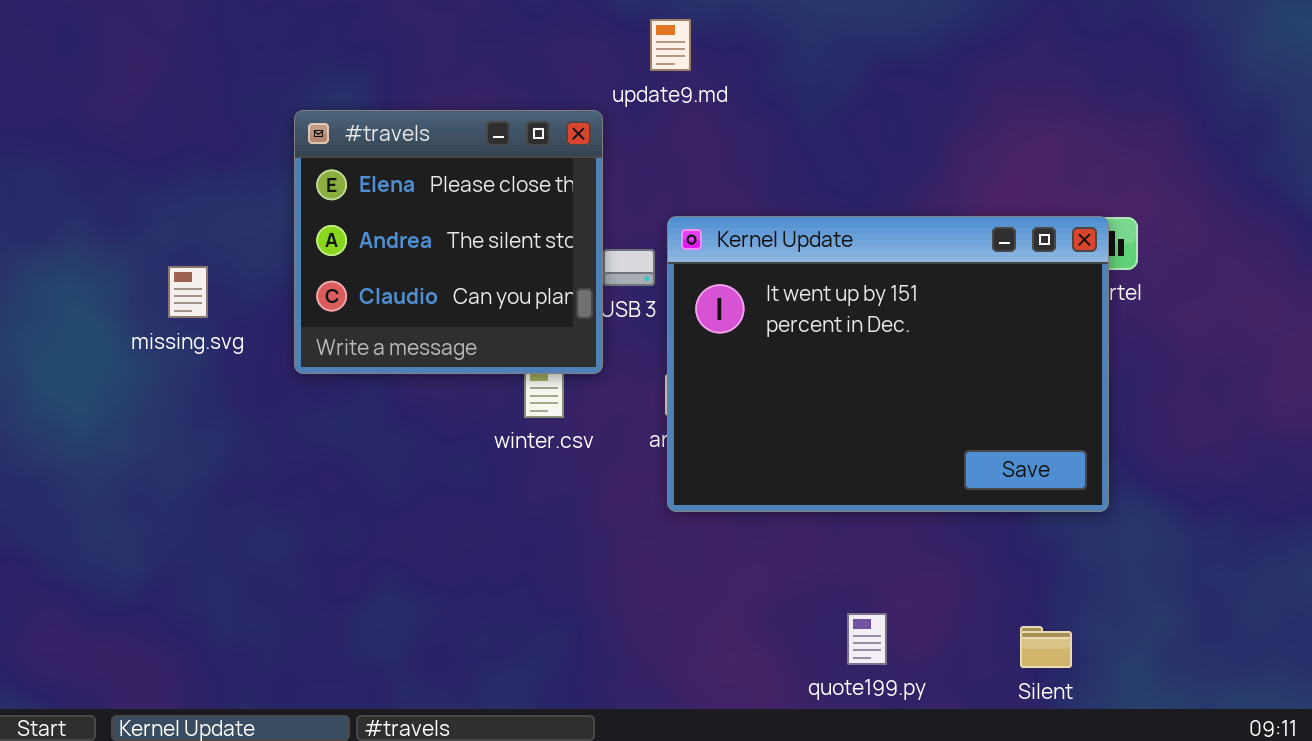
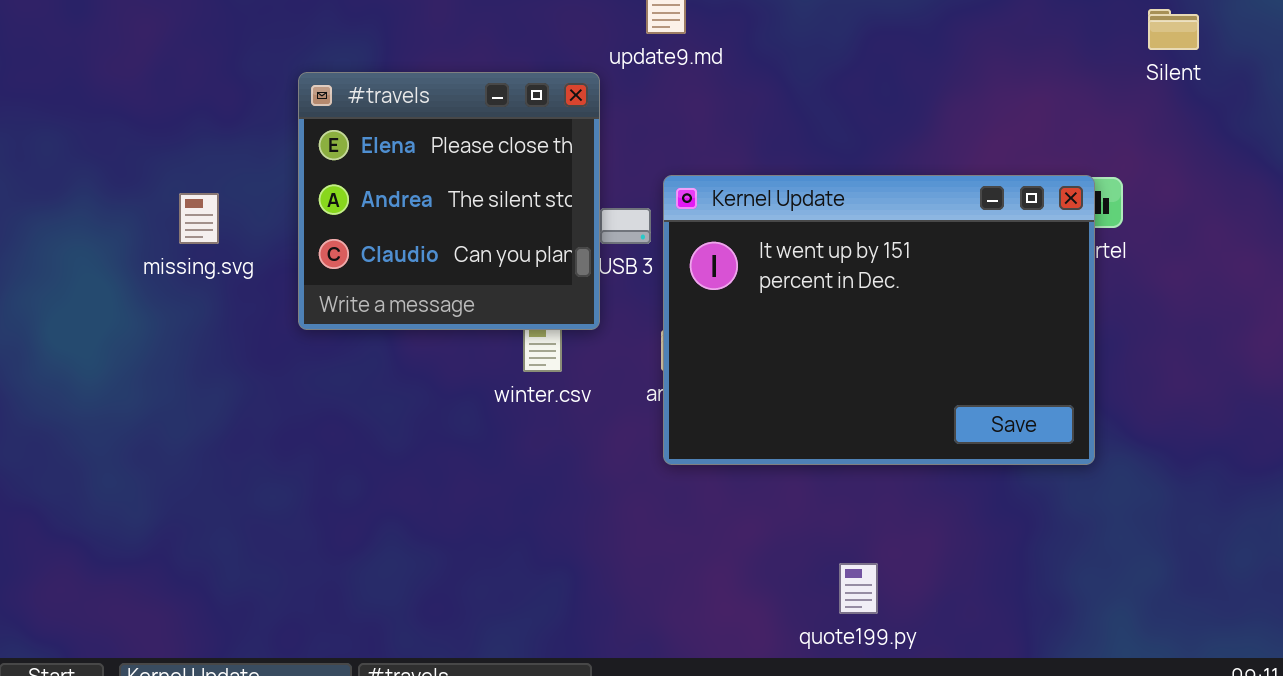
missing.svg: [168,266,208,318] -> [179,193,219,244], moved
Silent: [1020,626,1072,668] -> [1148,9,1199,50], moved

